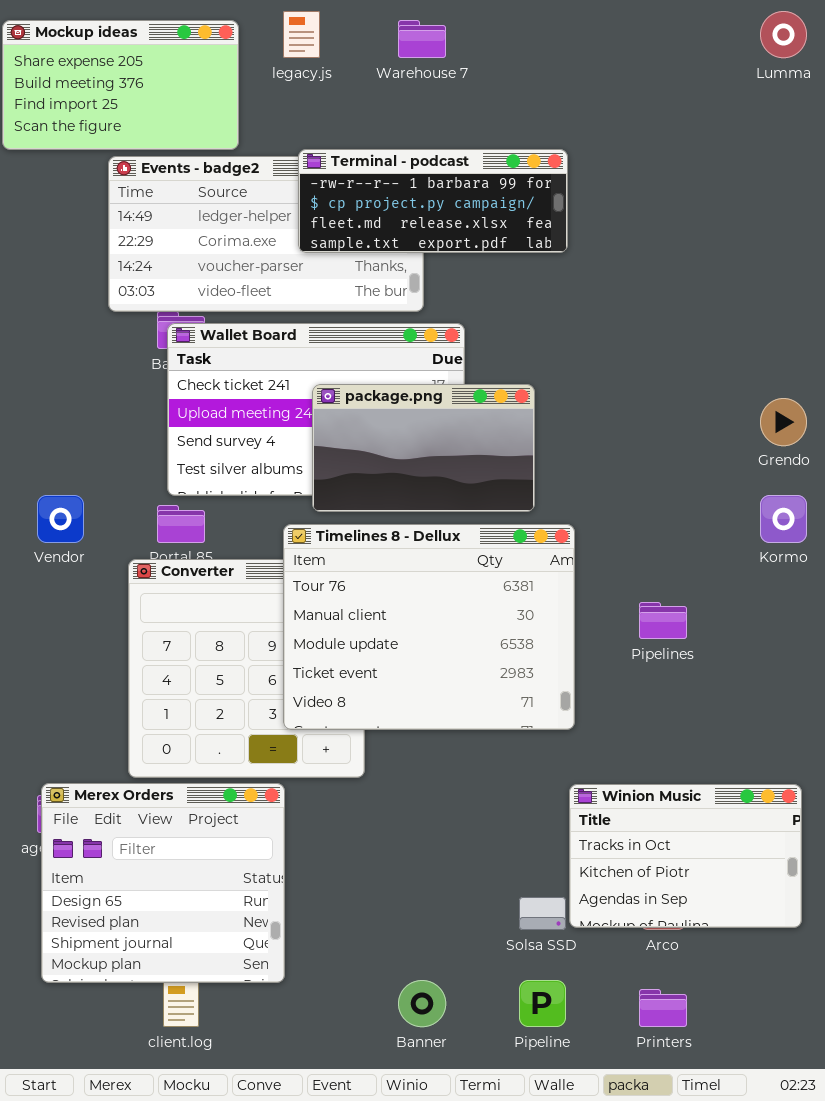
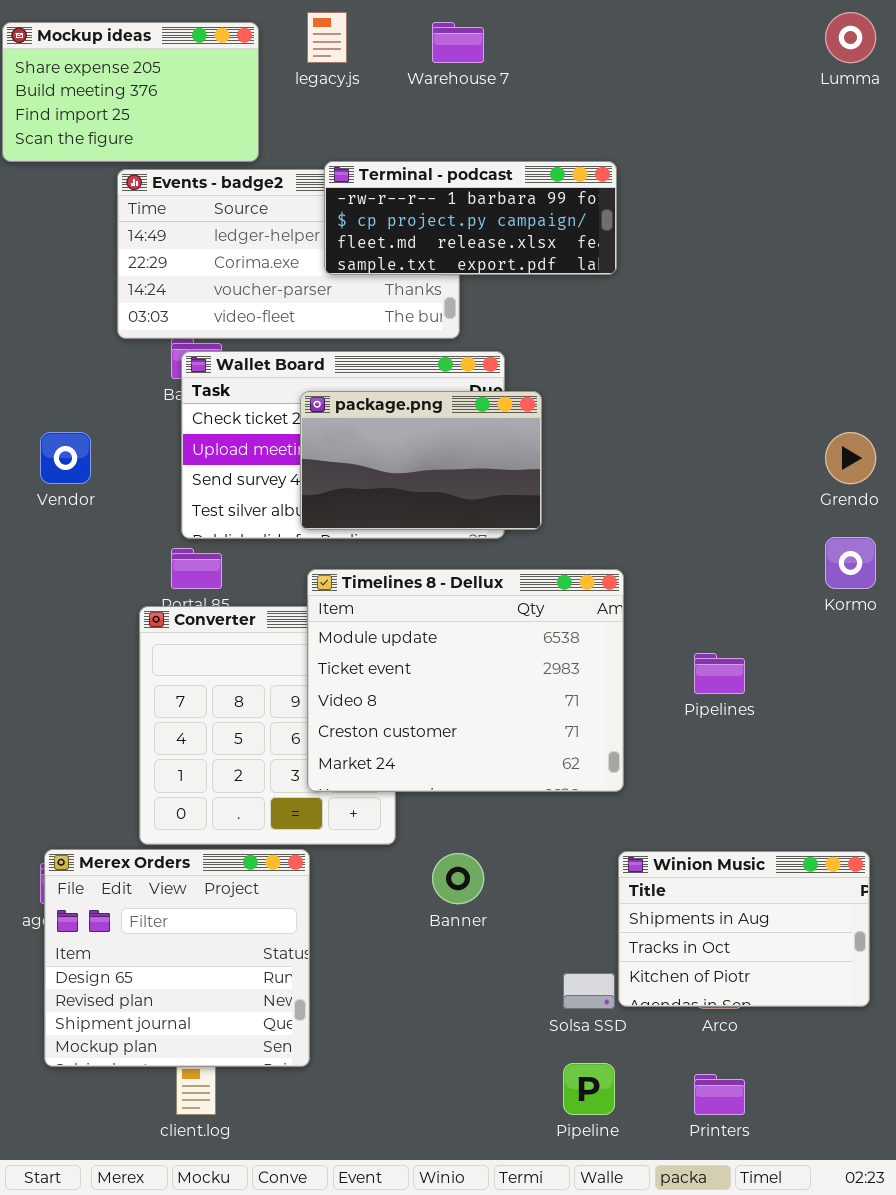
package.png: [312,384,535,512] -> [300,391,542,530], moved
Vendor: [37,495,84,543] -> [40,432,91,484], moved
Timelines 8 - Dellux: [283,524,575,730] -> [307,569,624,792], scrolled down 2 rows
Winion Music: [569,784,802,928] -> [618,851,870,1007], scrolled up 1 row
Banner: [398,980,446,1027] -> [432,853,484,904], moved

